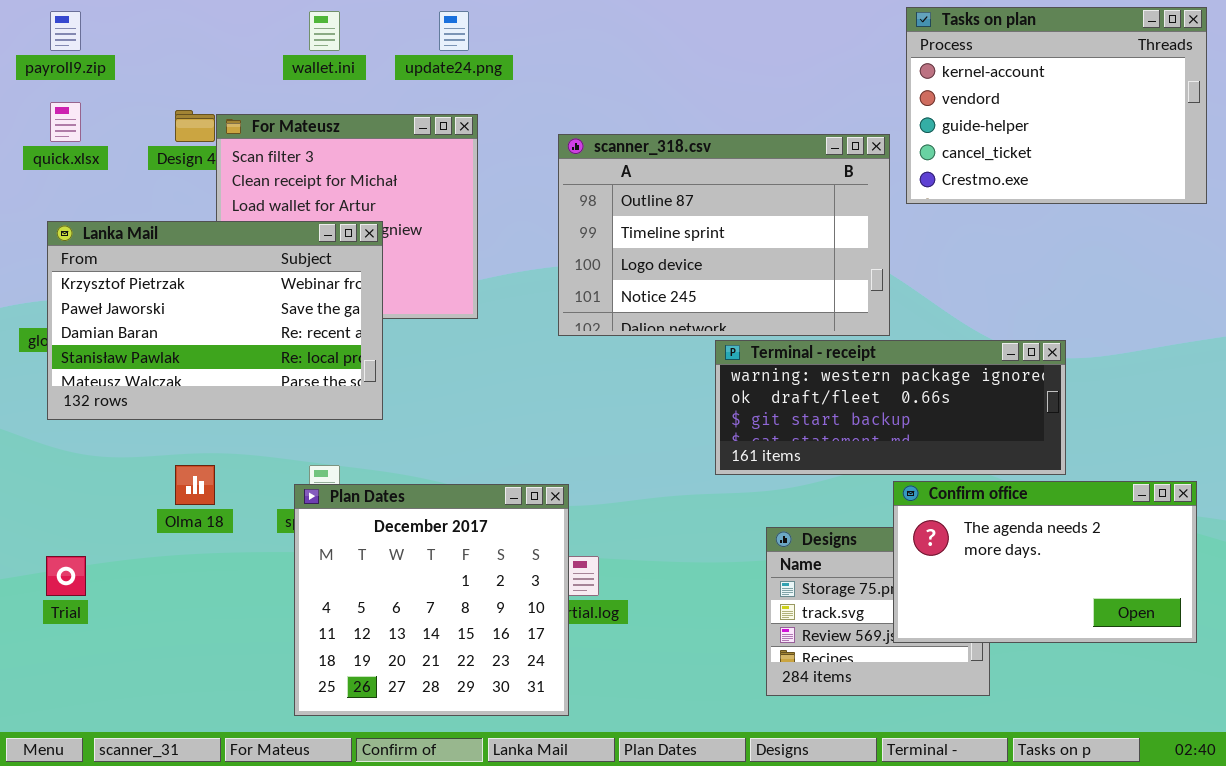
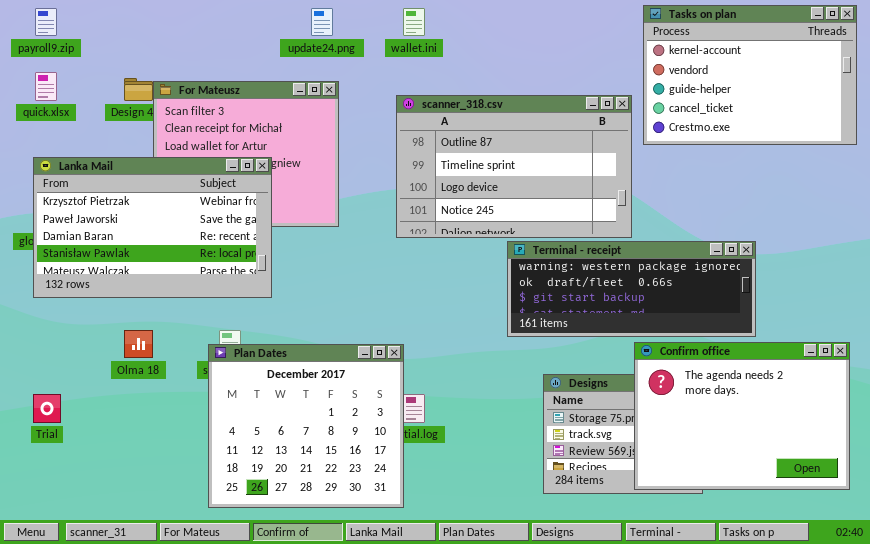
wallet.ini: [309,11,340,51] -> [403,8,425,36], moved
Confirm office: [893,481,1197,643] -> [634,342,850,490], resized

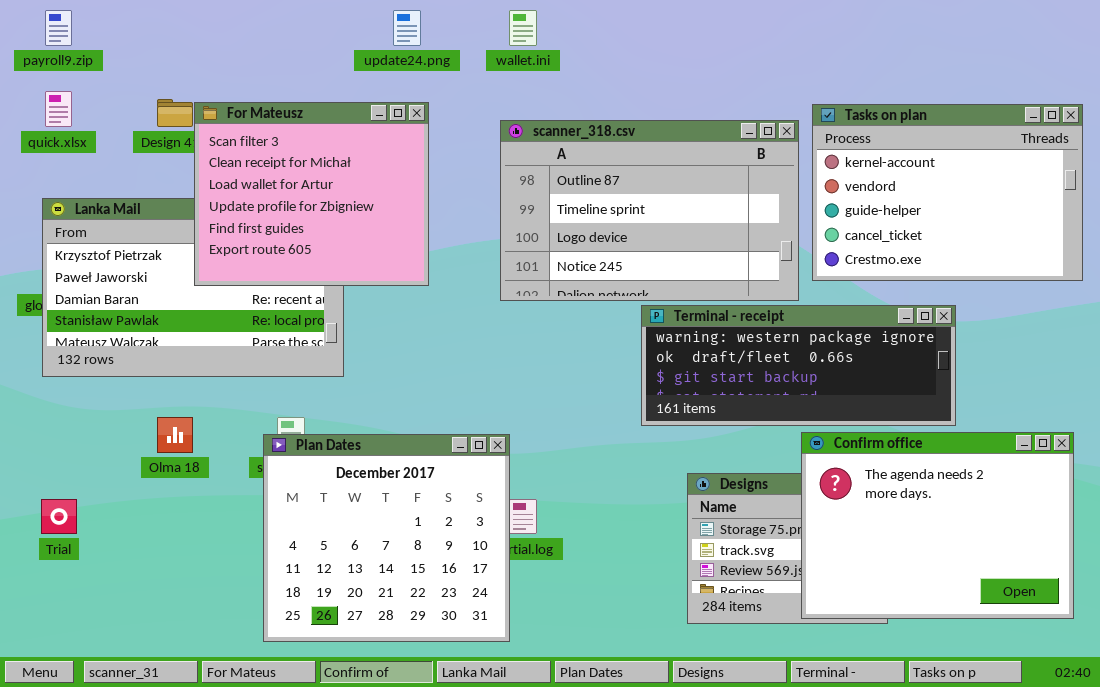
Tasks on plan: [643,5,857,145] -> [812,104,1083,281], moved
For Mateusz: [153,81,339,227] -> [194,102,429,286], raised

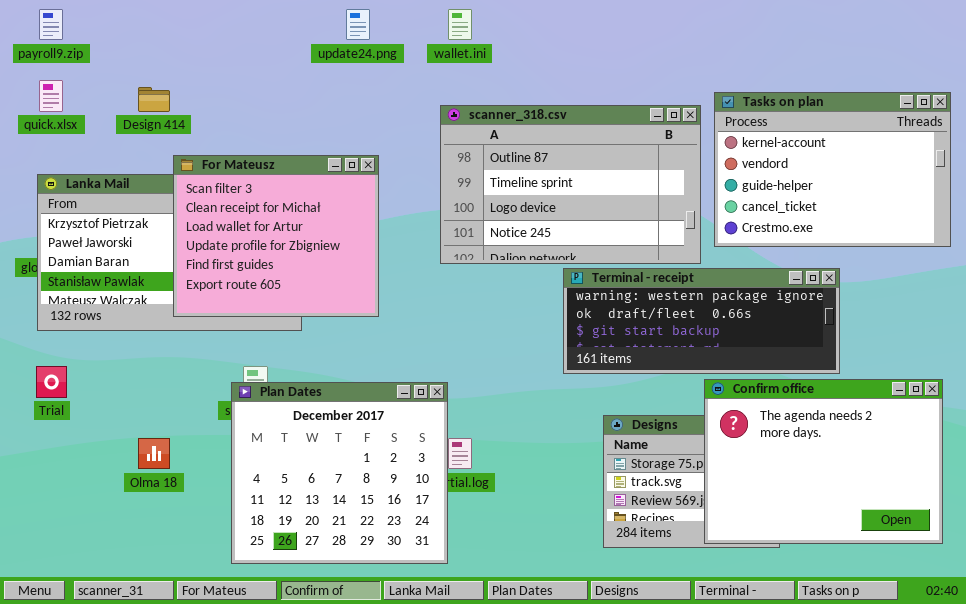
For Mateusz: [194,102,429,286] -> [173,155,379,317], moved
Olma 18: [157,417,193,453] -> [138,438,170,469], moved
Trial: [41,499,77,534] -> [36,366,67,398], moved

